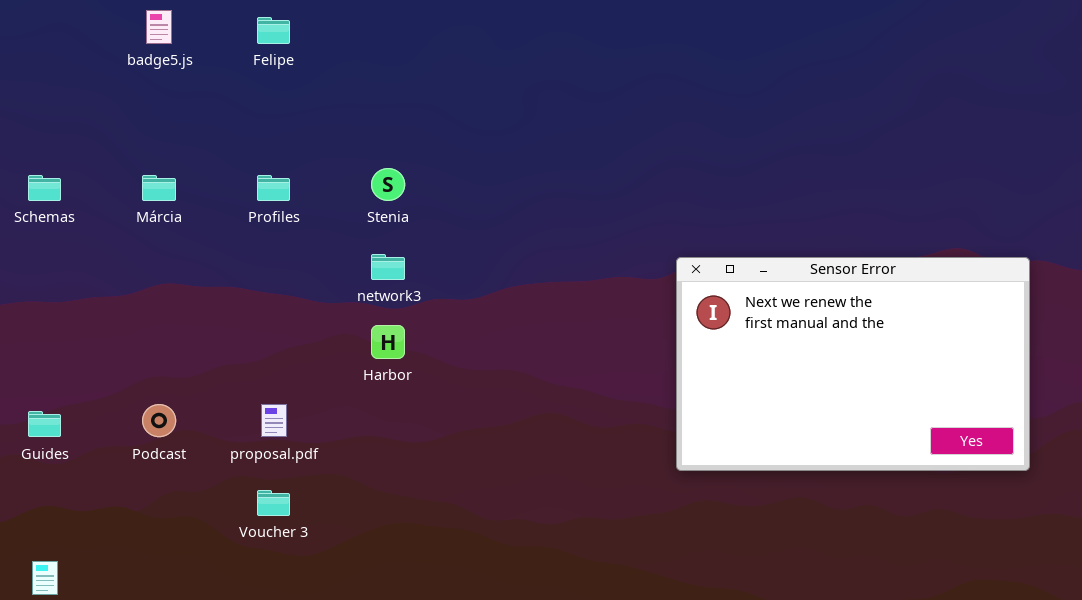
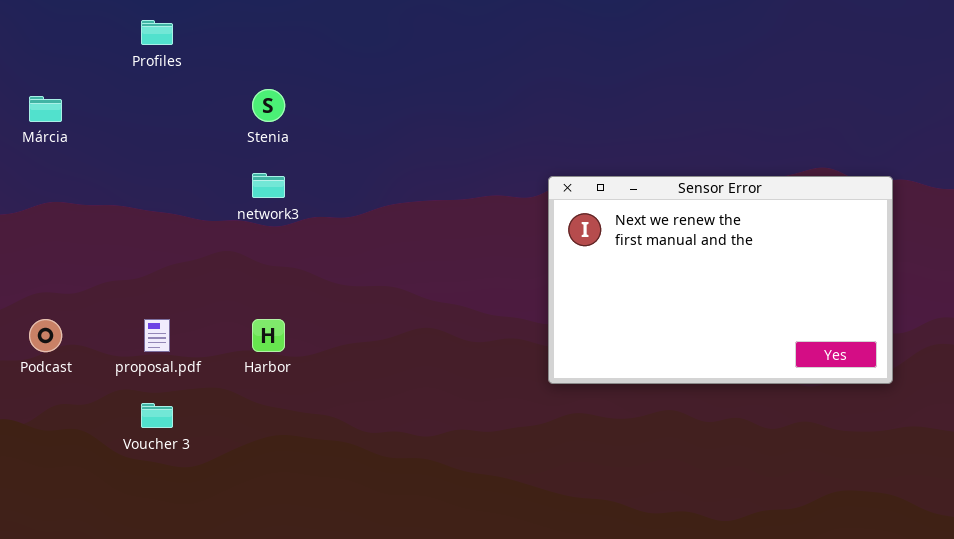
Profiles: [257,175,290,201] -> [141,20,173,45], moved
Harbor: [371,325,405,359] -> [252,319,285,352], moved

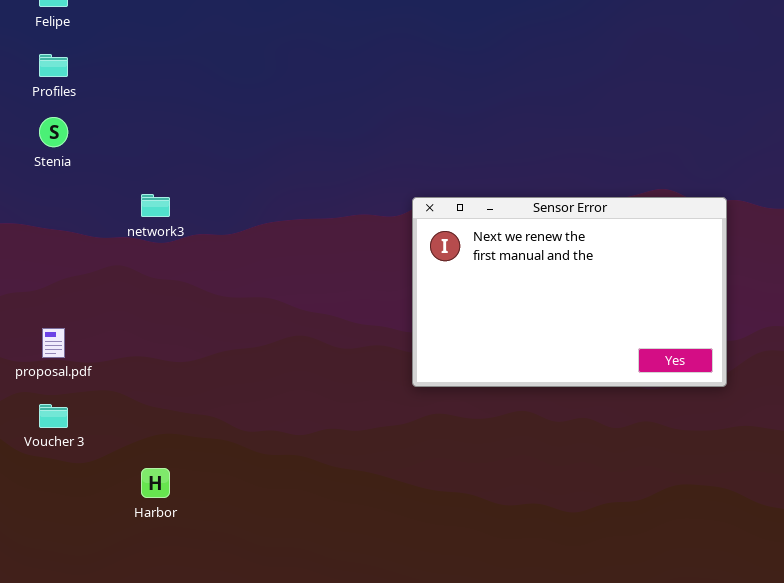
Stenia: [252,89,285,122] -> [39,117,68,147], moved
Harbor: [252,319,285,352] -> [141,468,170,498], moved

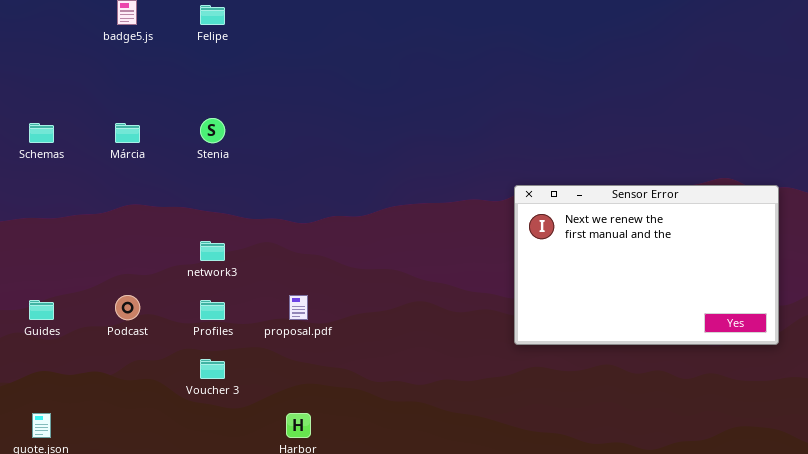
Profiles: [39,54,68,77] -> [200,300,225,320], moved
network3: [141,194,170,217] -> [200,241,225,261], moved
proposal.pdf: [42,328,65,358] -> [289,295,308,320], moved

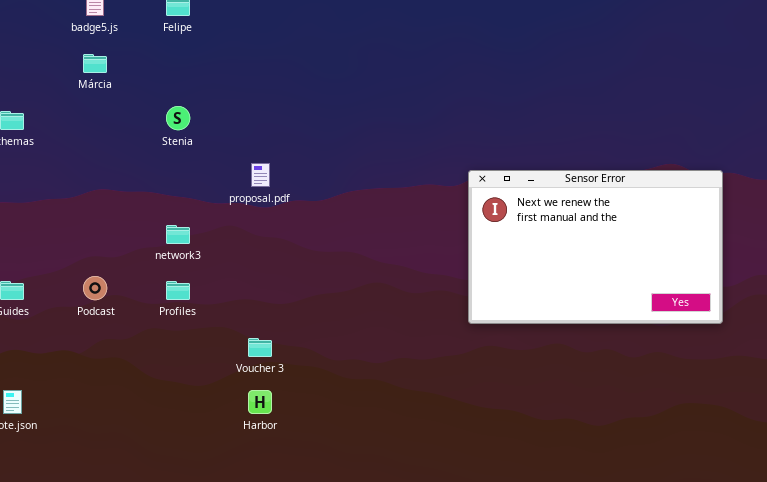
Márcia: [115,123,140,143] -> [83,54,107,73], moved
proposal.pdf: [289,295,308,320] -> [251,163,270,187], moved
Voucher 3: [200,359,225,379] -> [248,338,272,357], moved

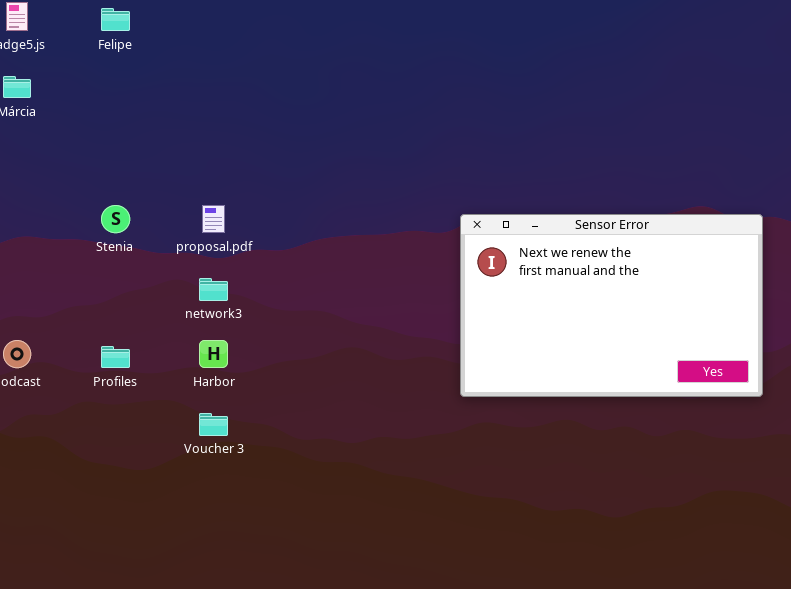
Stenia: [166,106,190,130] -> [101,205,130,233], moved
network3: [166,225,190,244] -> [199,278,228,301], moved
Harbor: [248,390,272,414] -> [199,340,228,368], moved

